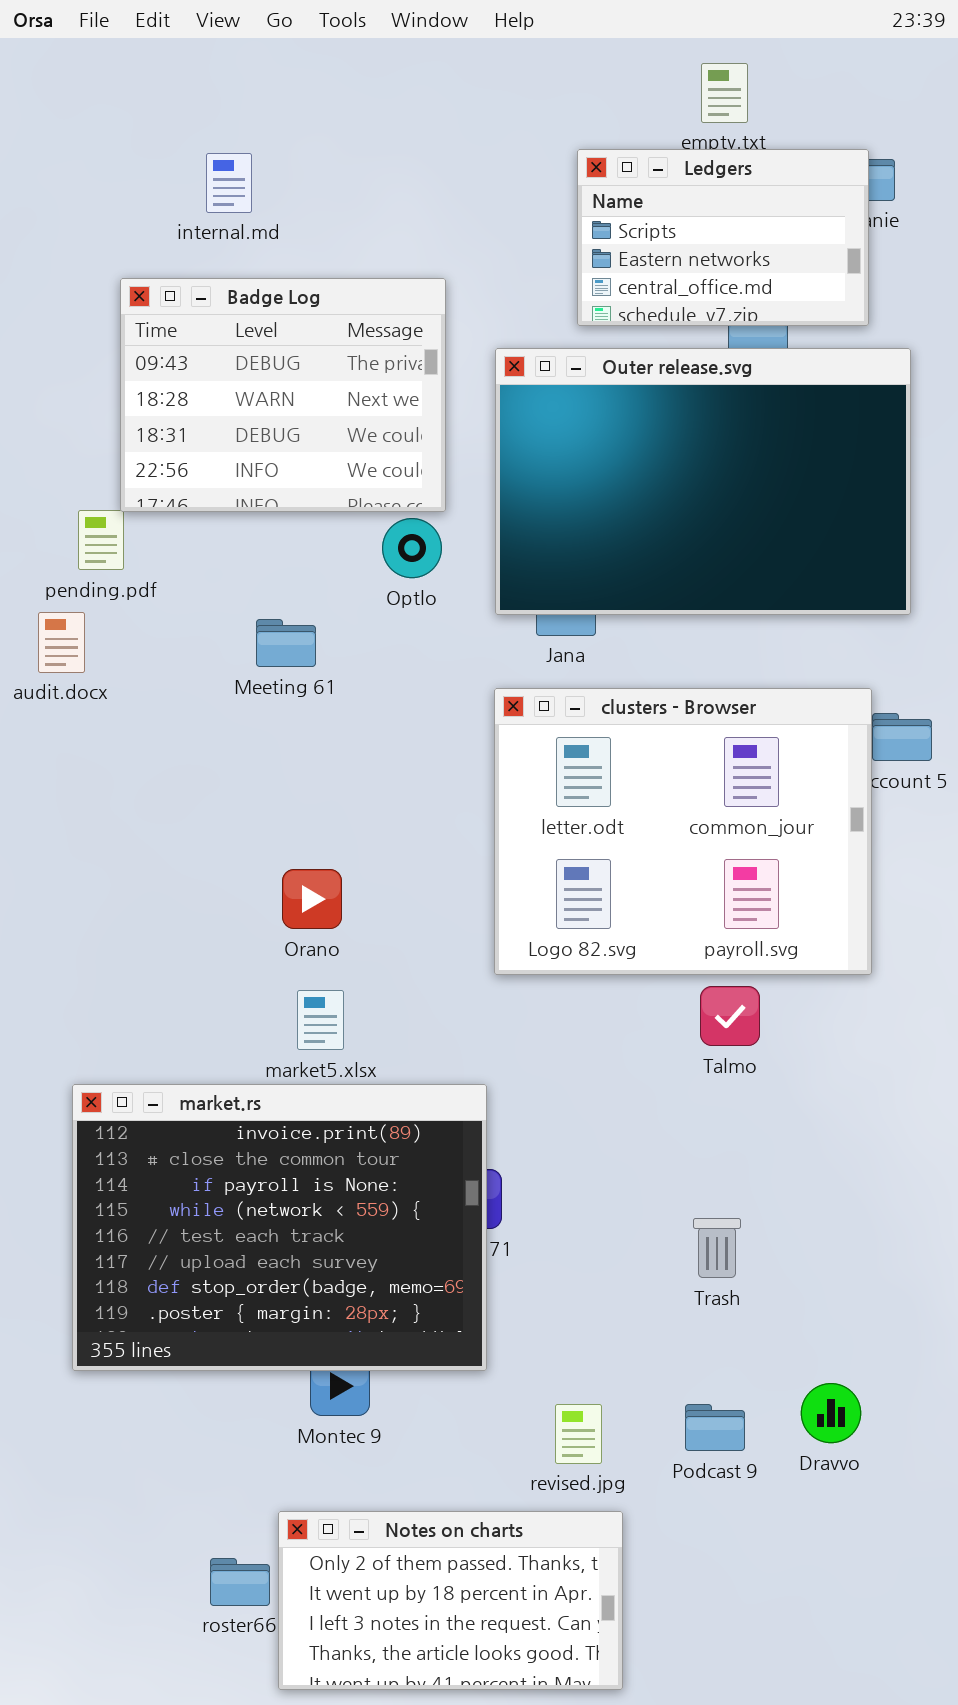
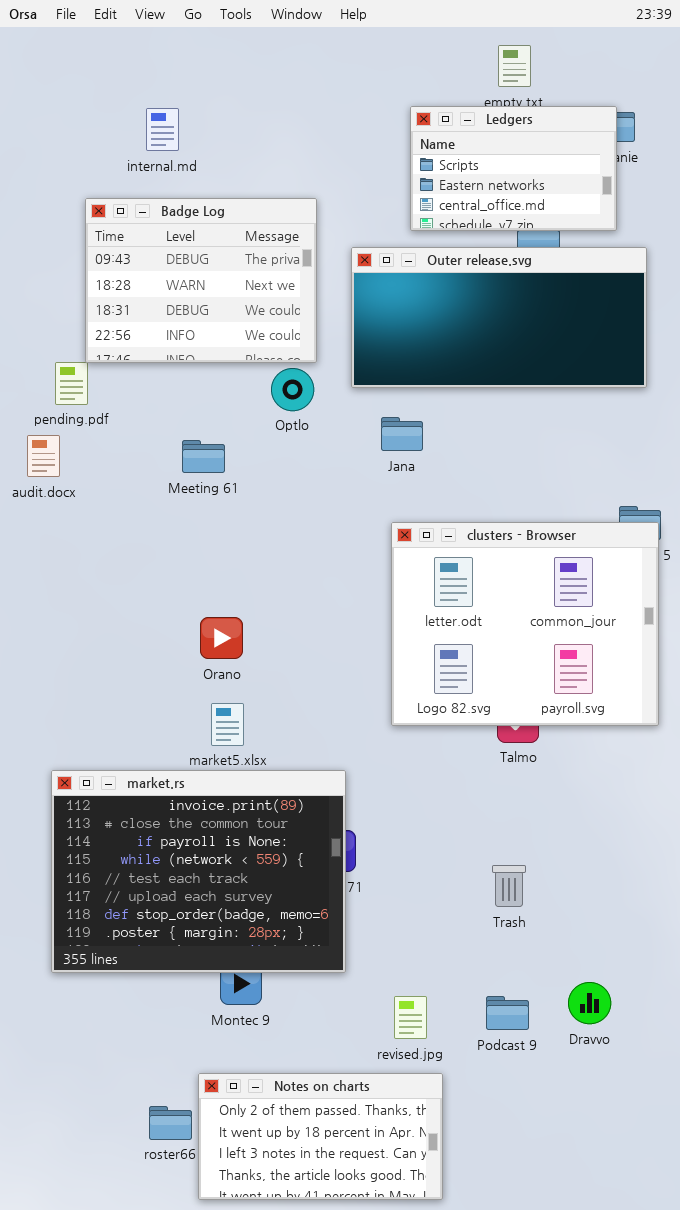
Outer release.svg: [495,348,911,615] -> [351,247,647,388], resized
clusters - Browser: [494,688,872,975] -> [391,522,659,726], moved

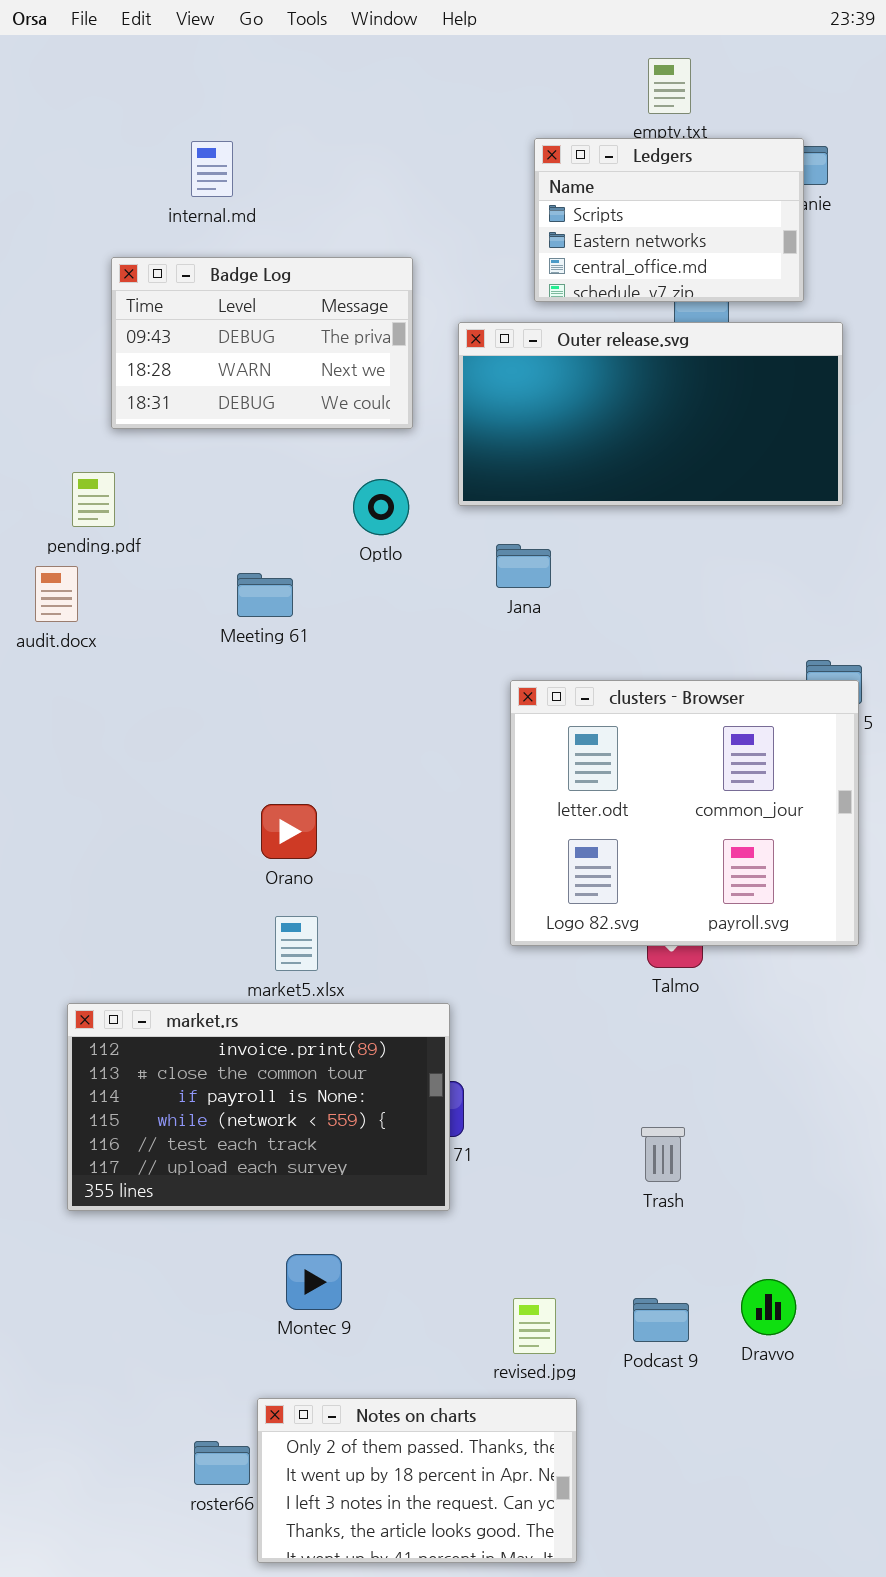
Badge Log: [85,198,317,363] -> [111,257,413,429], resized
market.rs: [51,770,346,973] -> [67,1003,450,1211], resized

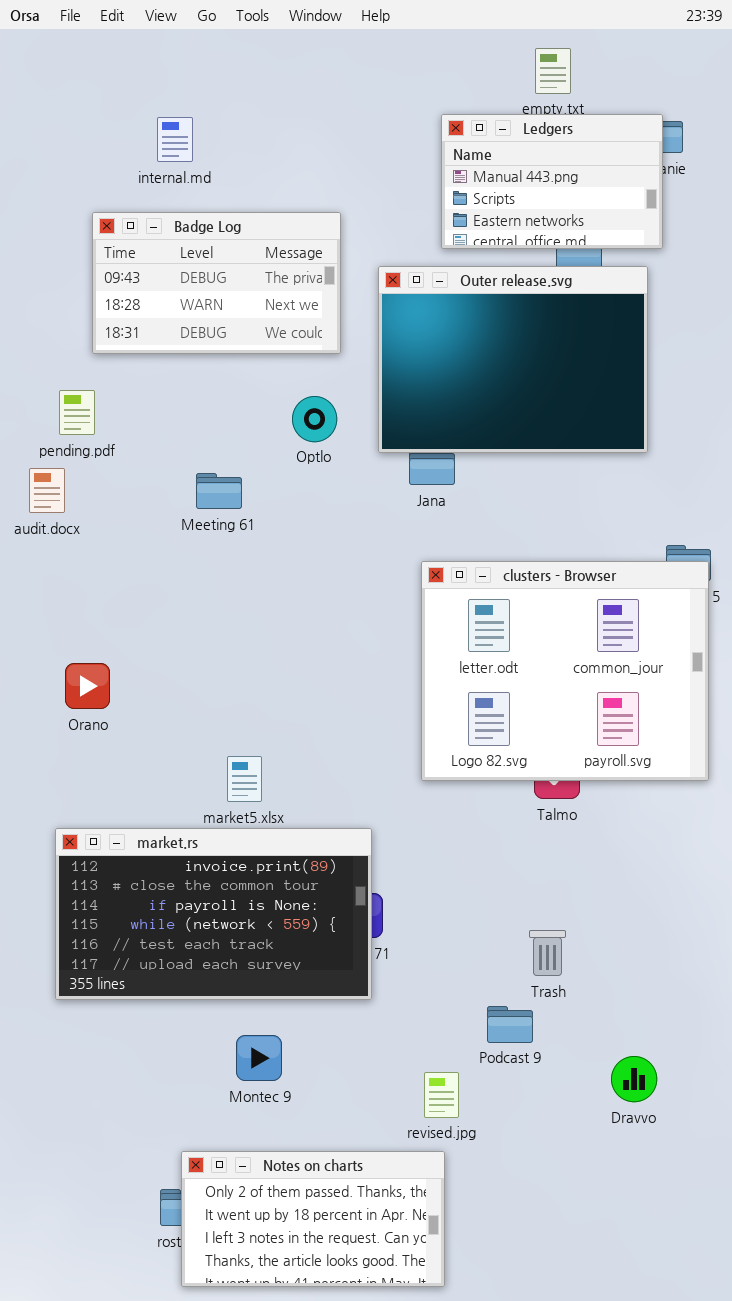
Ledgers: [534,138,804,302] -> [441,114,663,249], scrolled up 1 row
Outer release.svg: [458,322,843,506] -> [378,266,648,453], resized
Orano: [261,804,317,859] -> [65,663,110,709], moved
Podcast 9: [633,1298,689,1342] -> [487,1006,533,1043], moved
Notes on charts: [257,1398,577,1563] -> [181,1151,445,1287], moved

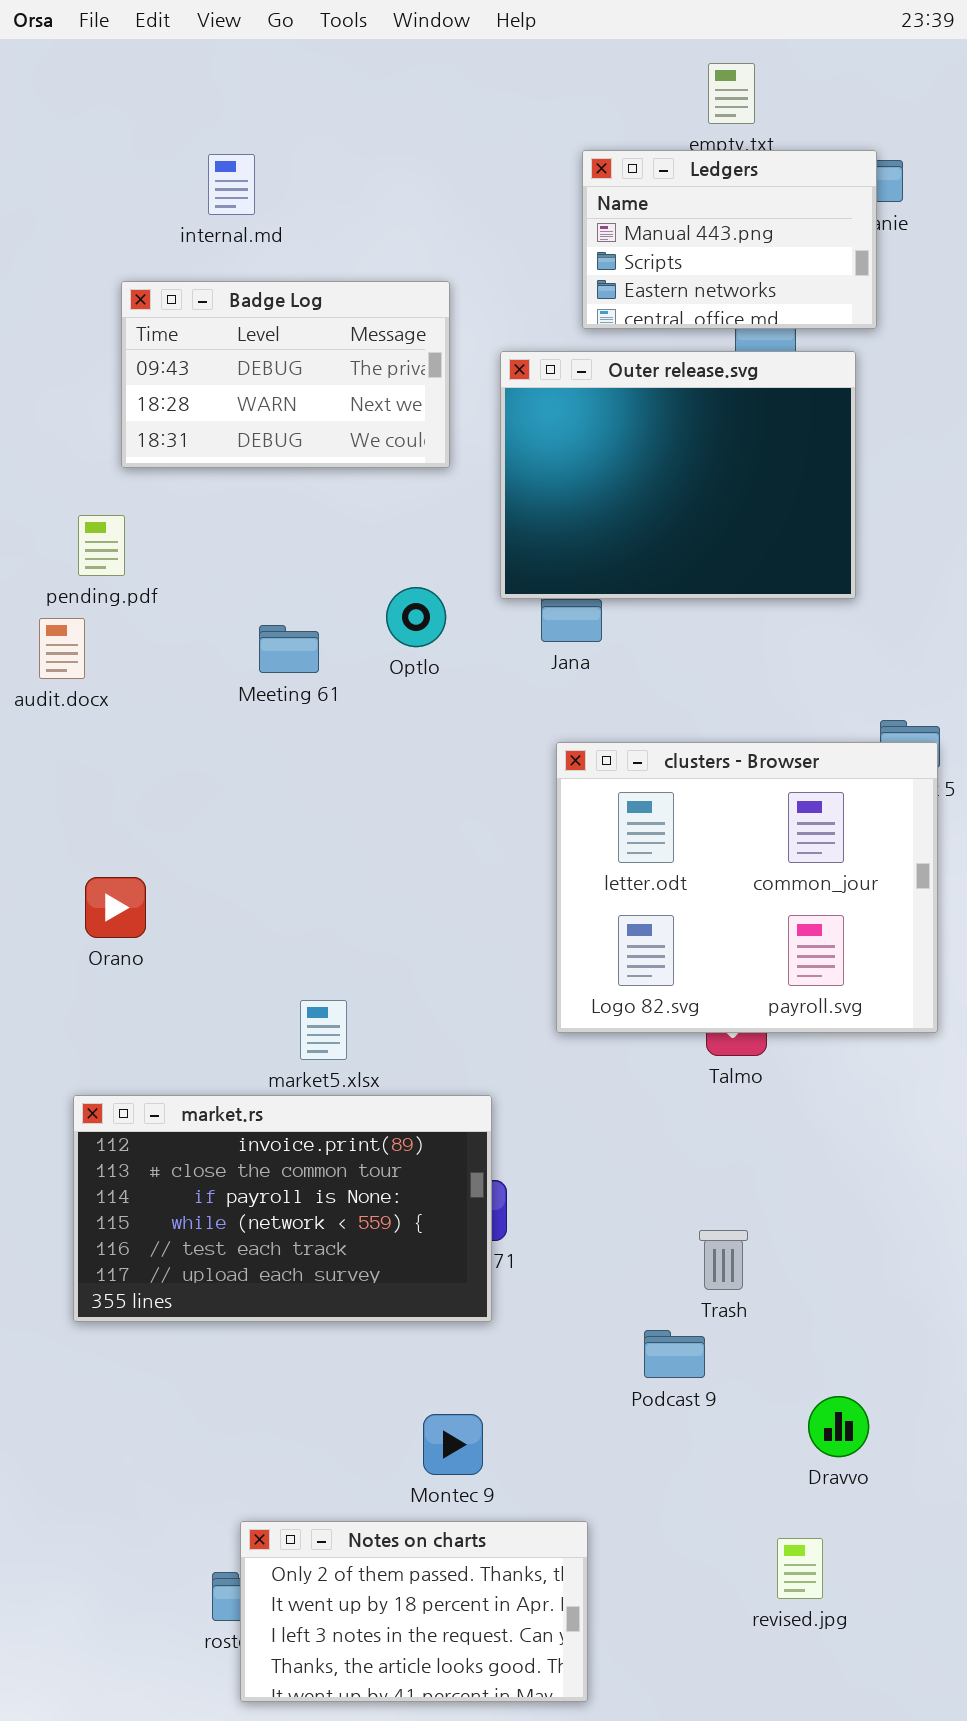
Optlo: [292,396,337,442] -> [386,587,446,647], moved
Montec 9: [236,1035,282,1081] -> [423,1414,483,1475], moved
revised.jpg: [424,1072,459,1118] -> [777,1538,823,1599], moved

